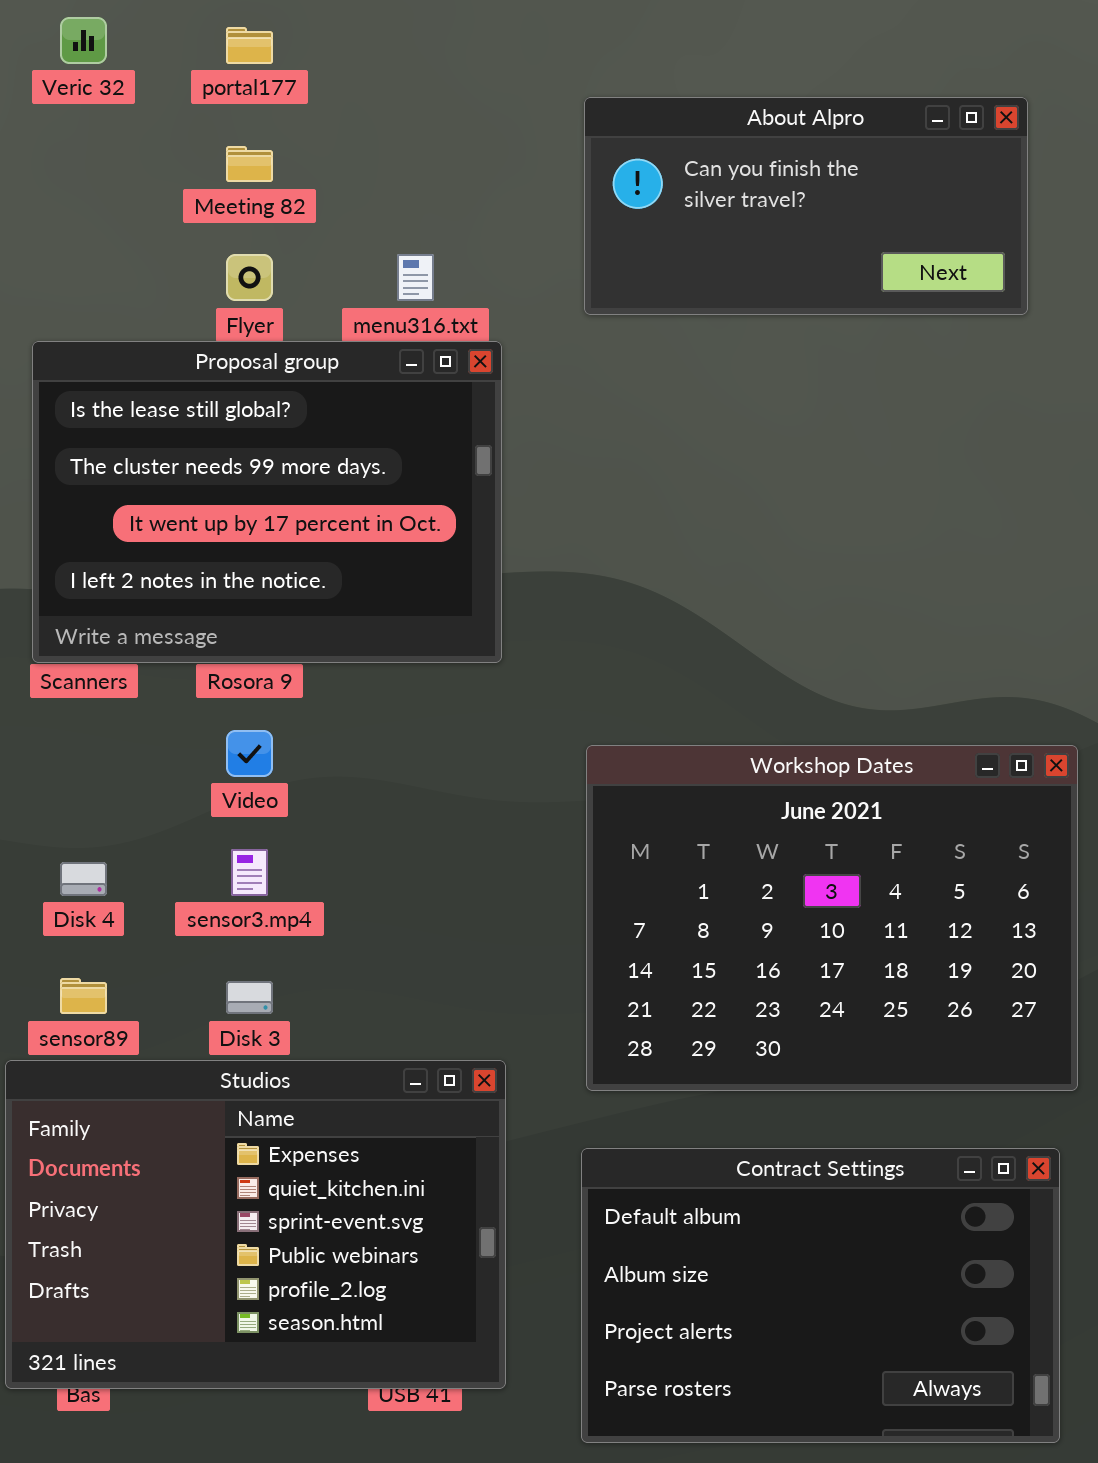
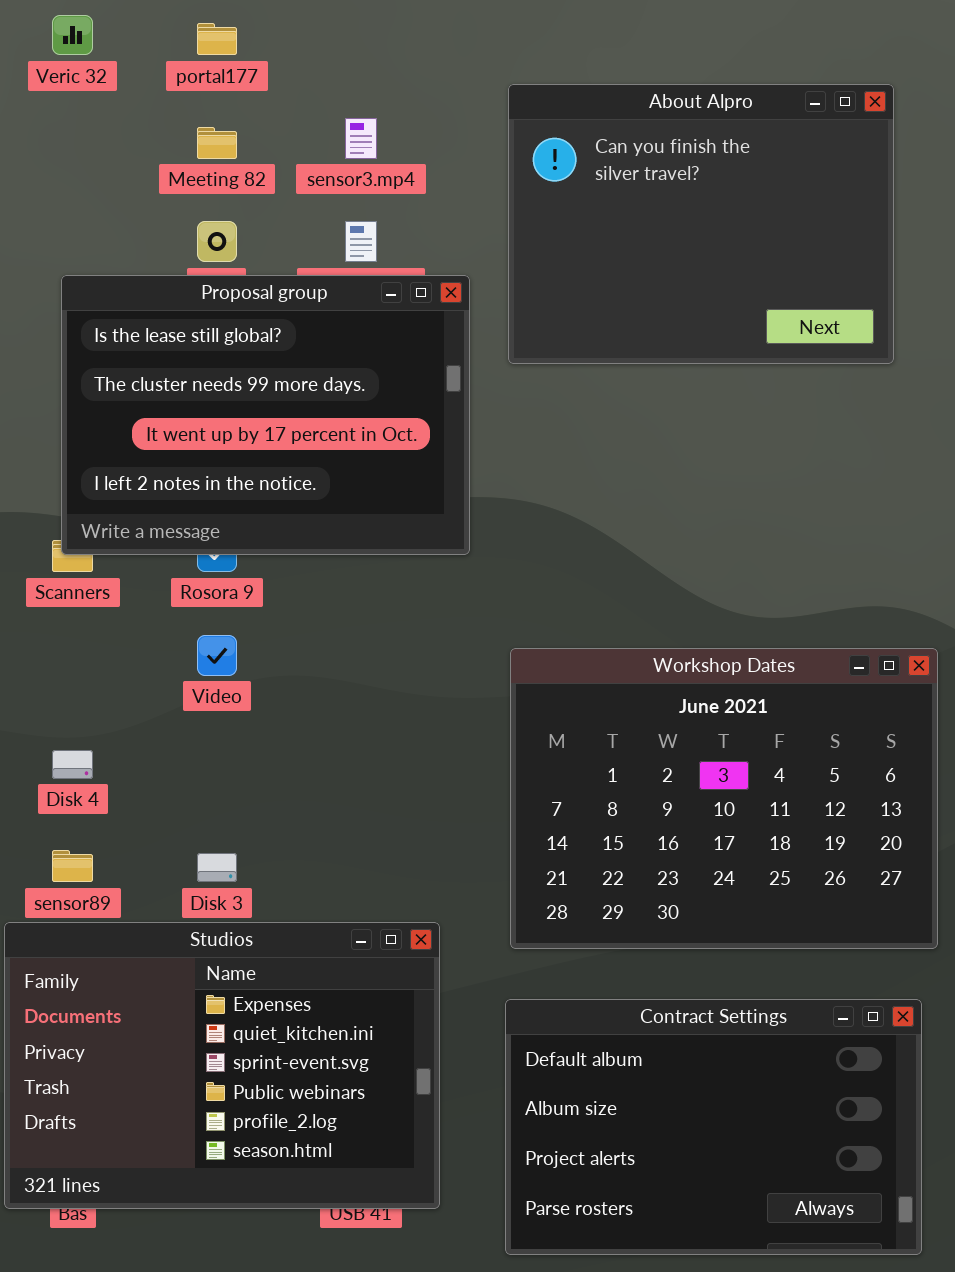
About Alpro: [584,97,1028,315] -> [508,84,894,364], resized
Proposal group: [32,341,502,663] -> [61,275,470,555], moved
sensor3.mp4: [231,849,268,896] -> [345,118,377,159], moved

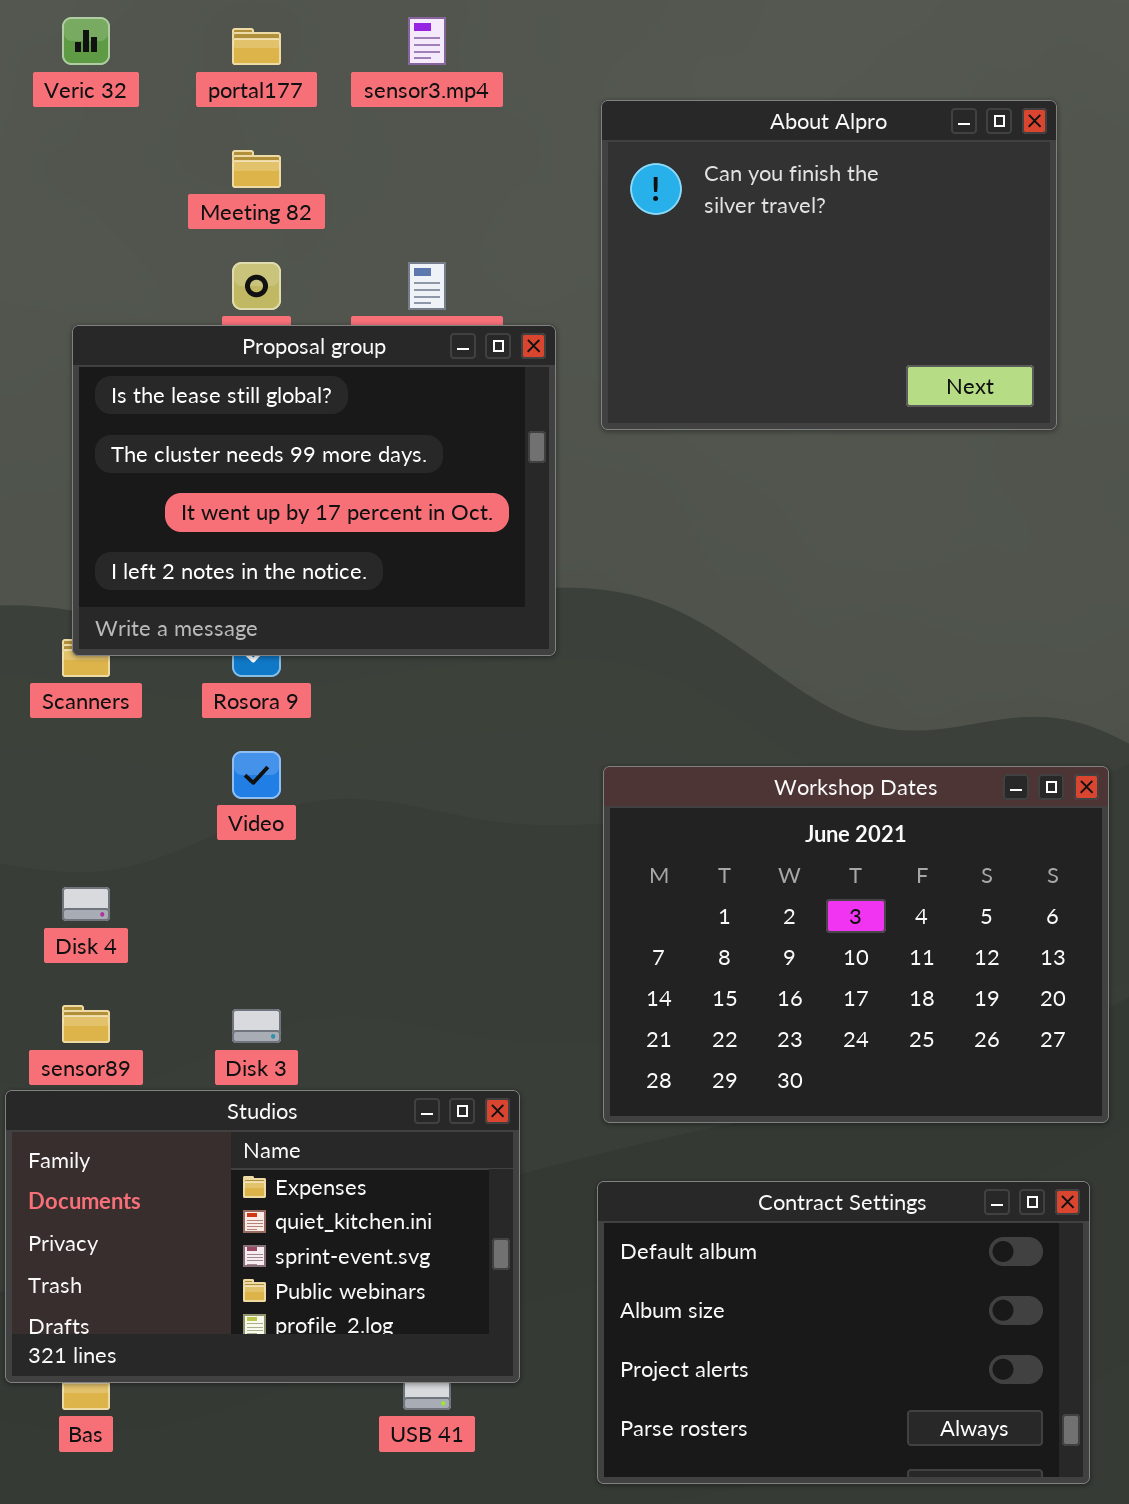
sensor3.mp4: [345,118,377,159] -> [408,17,446,65], moved
Studios: [4,922,440,1209] -> [5,1090,520,1383], resized

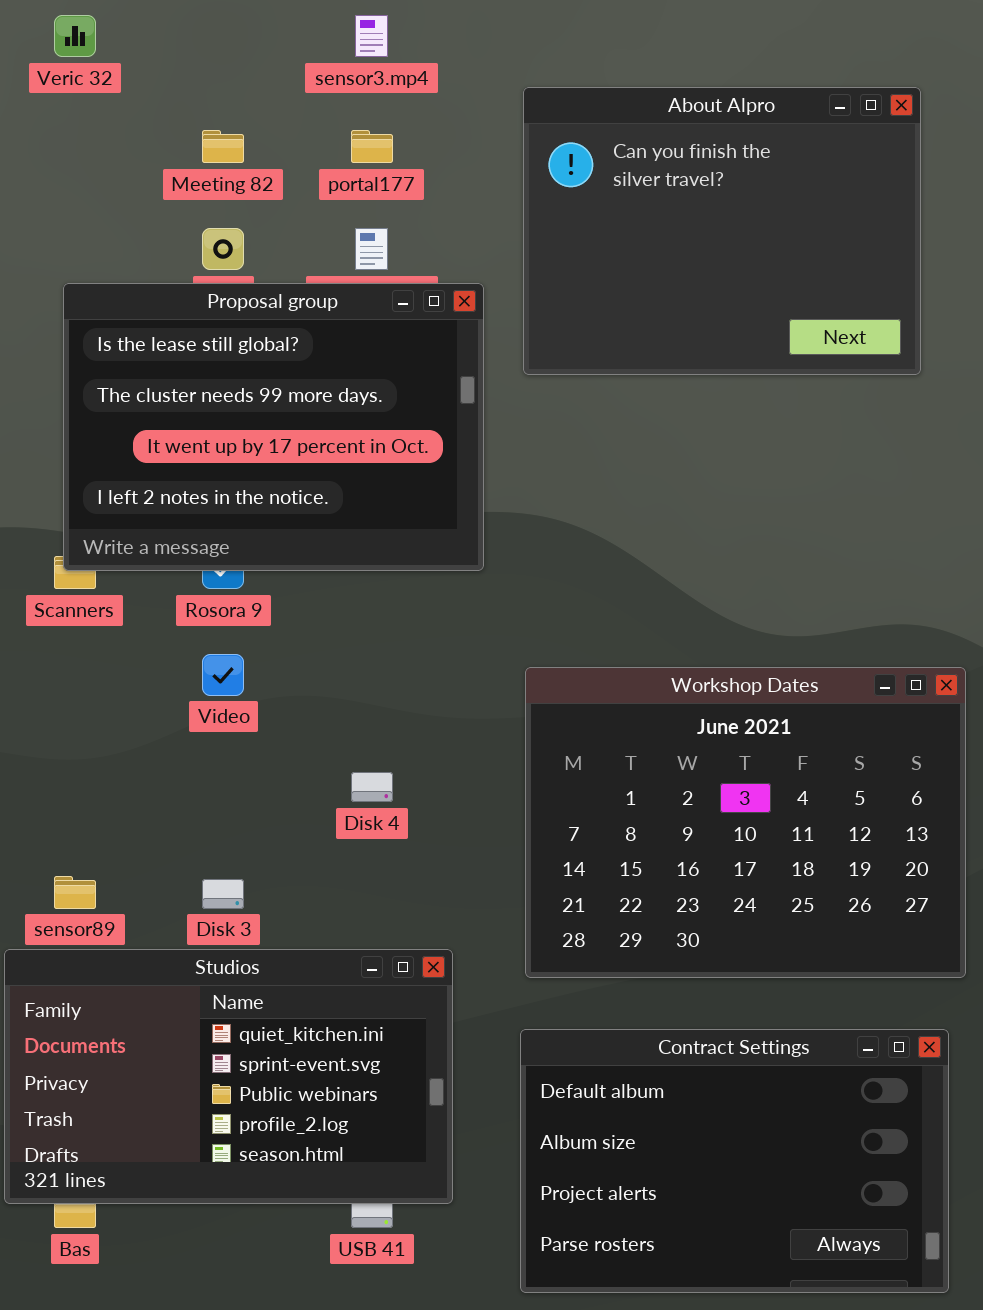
portal177: [232,28,281,65] -> [351,130,393,163], moved
Disk 4: [62,887,110,921] -> [351,772,393,802], moved
Studios: [5,1090,520,1383] -> [4,949,453,1204], scrolled down 1 row

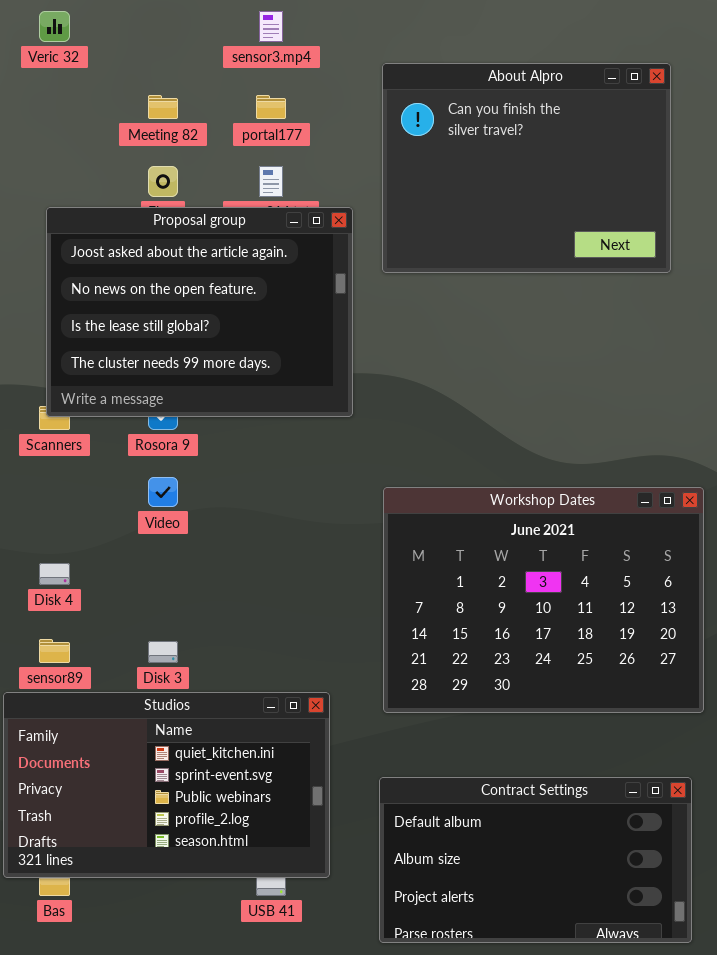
Proposal group: [63,283,484,571] -> [46,207,353,417], scrolled up 2 rows
Disk 4: [351,772,393,802] -> [39,563,70,585], moved
Contract Settings: [520,1029,949,1293] -> [379,777,692,943], resized

